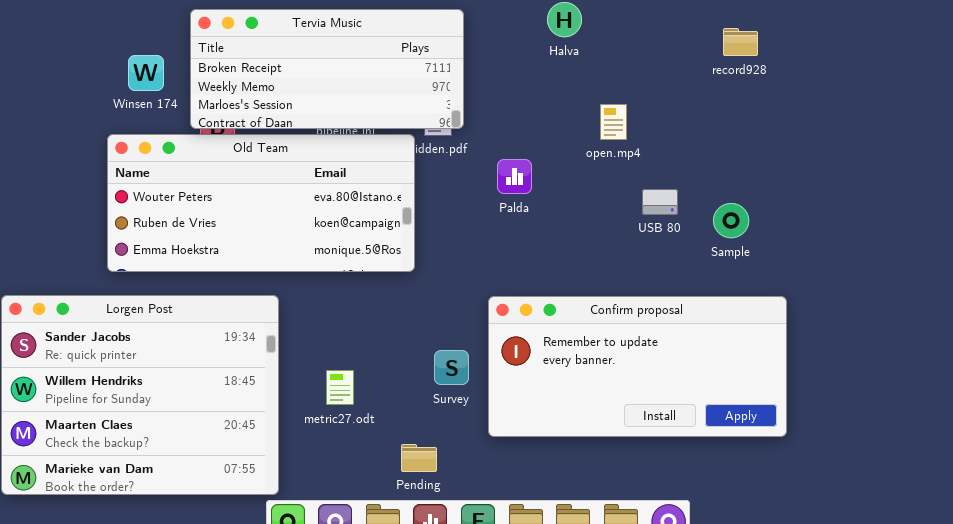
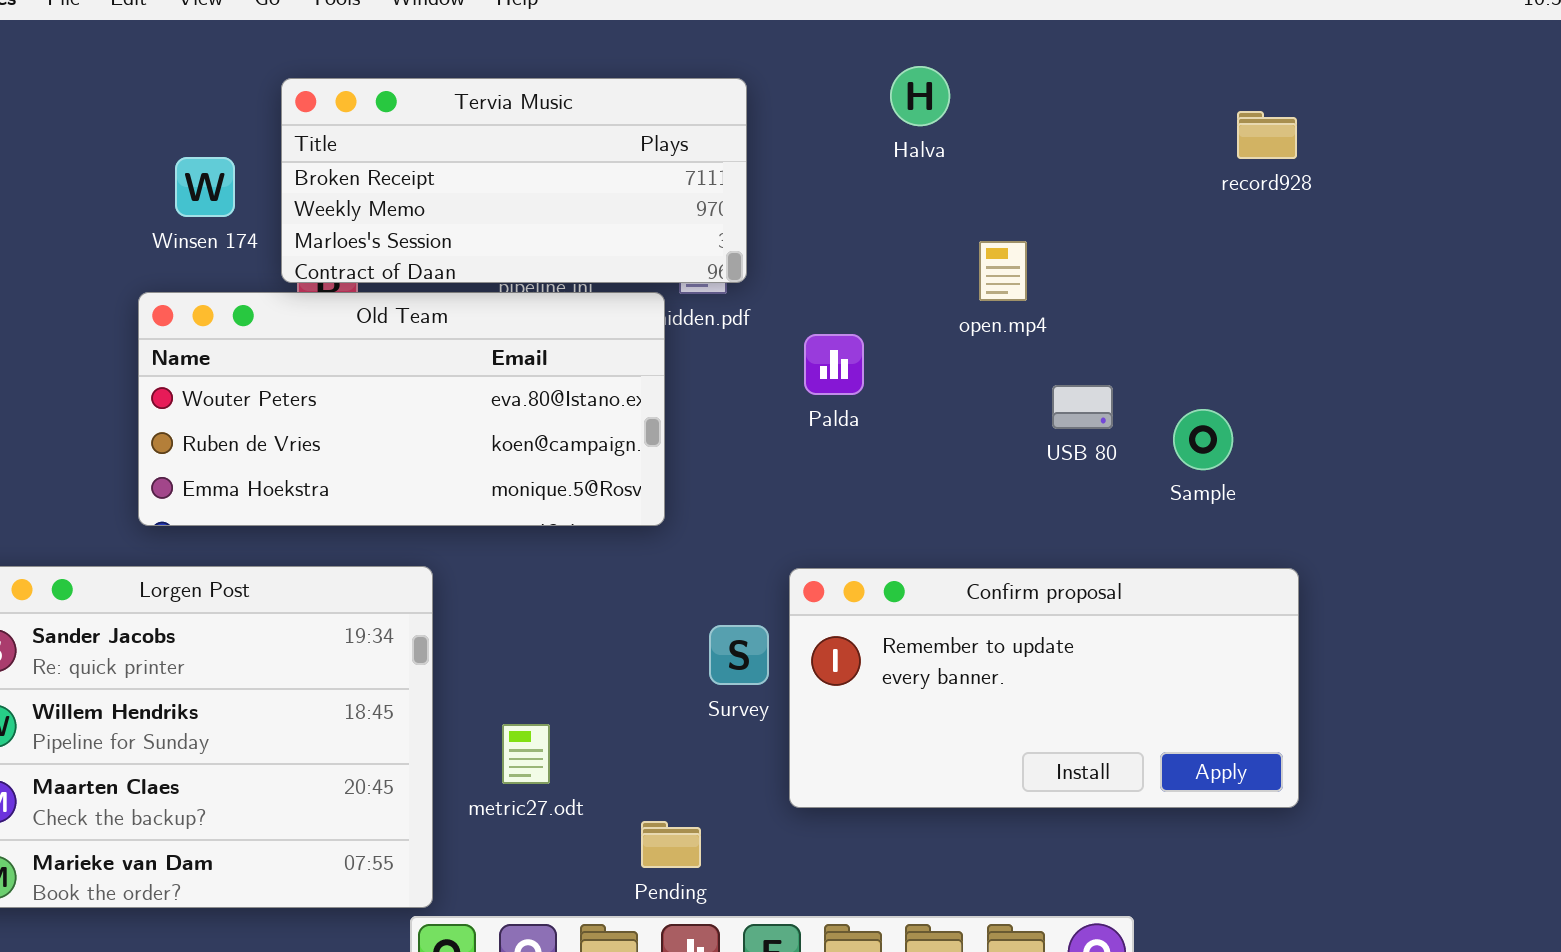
record928: [723,28,758,56] -> [1237,111,1297,159], moved
Survey: [434,350,469,385] -> [709,625,769,685], moved
metric27.odt: [326,370,354,405] -> [502,724,550,784], moved

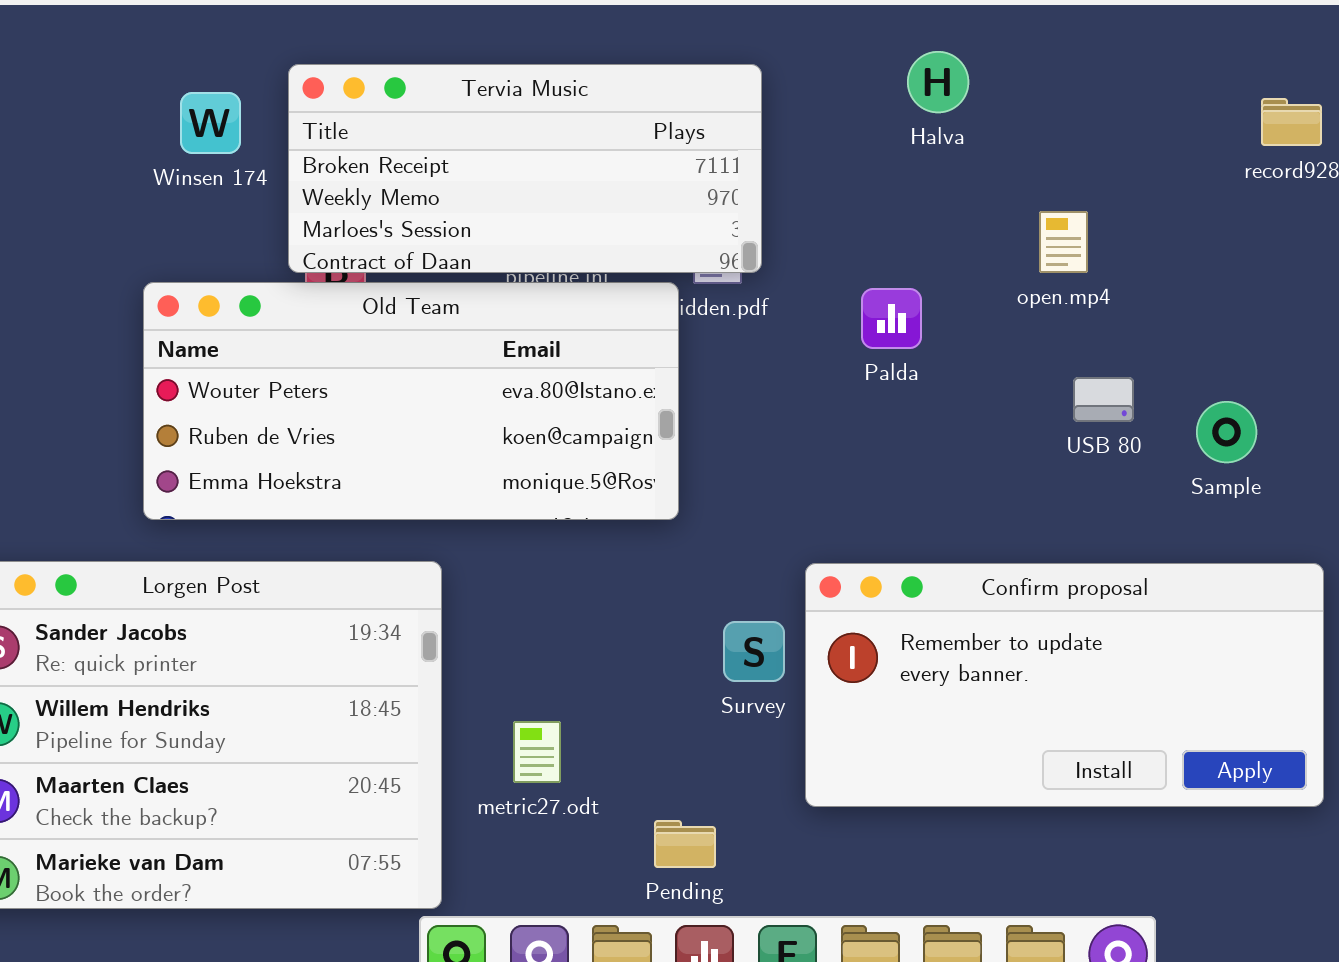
Winsen 174: [175,157,235,217] -> [180,92,241,154], moved
open.mp4: [979,241,1027,301] -> [1039,211,1088,273], moved
Palda: [804,334,864,395] -> [861,288,922,349], moved

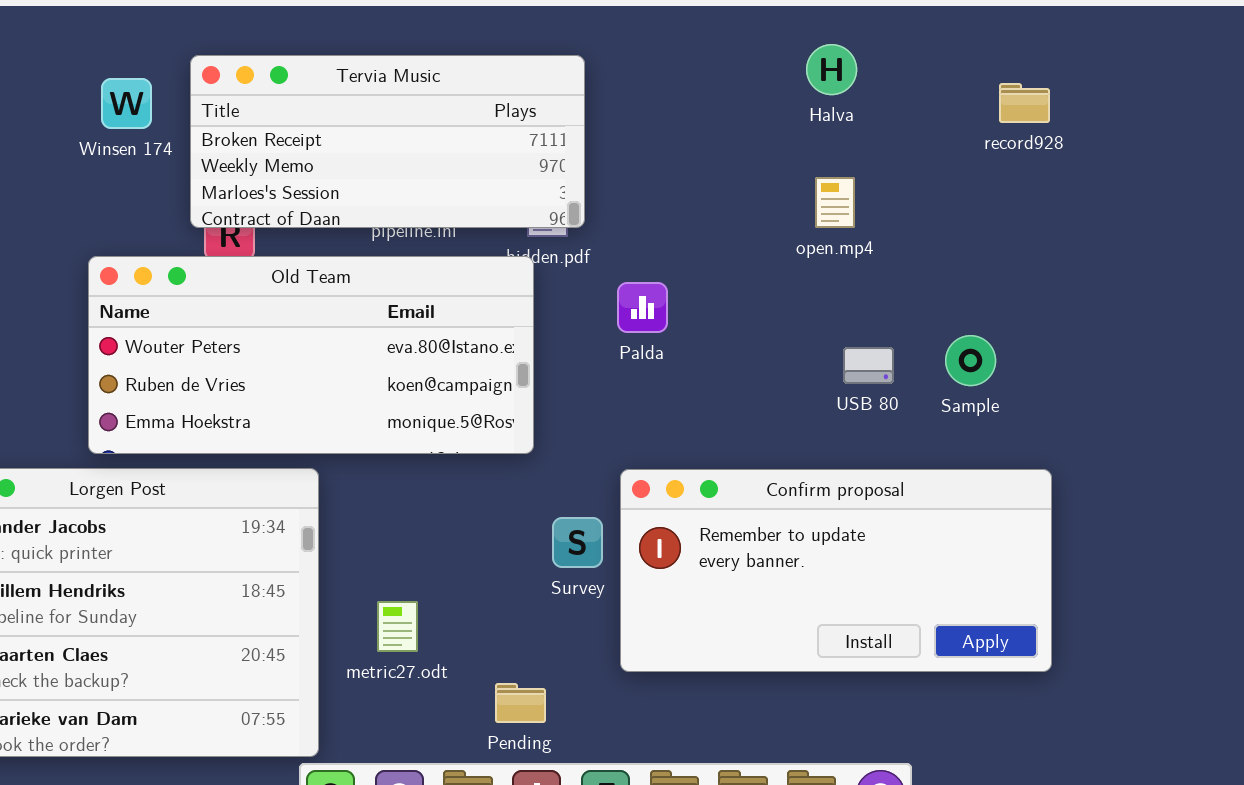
Halva: [907,51,969,113] -> [806,44,857,95], moved
Old Team: [143,282,679,520] -> [88,256,534,454], moved
Palda: [861,288,922,349] -> [617,282,668,333], moved
USB 80: [1073,377,1134,422] -> [843,347,894,384], moved

